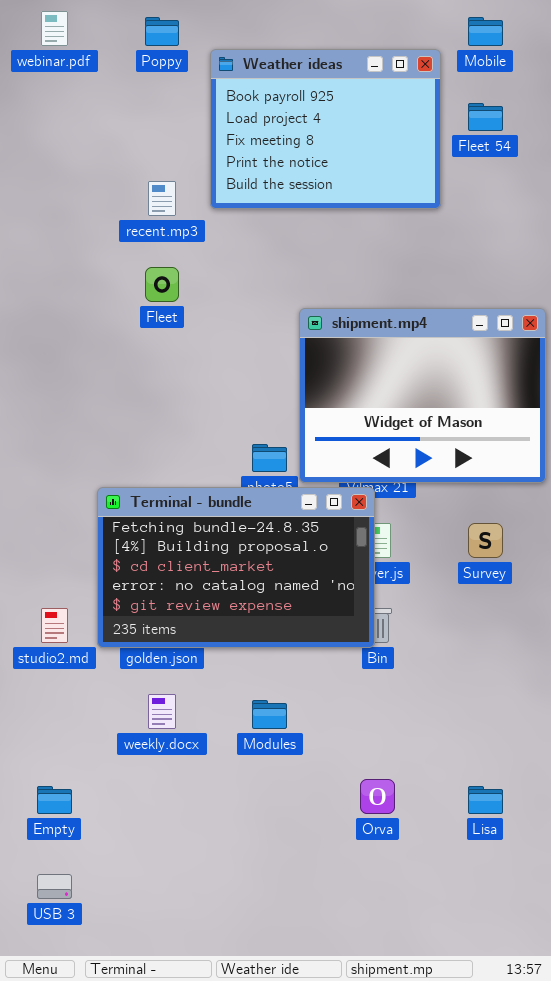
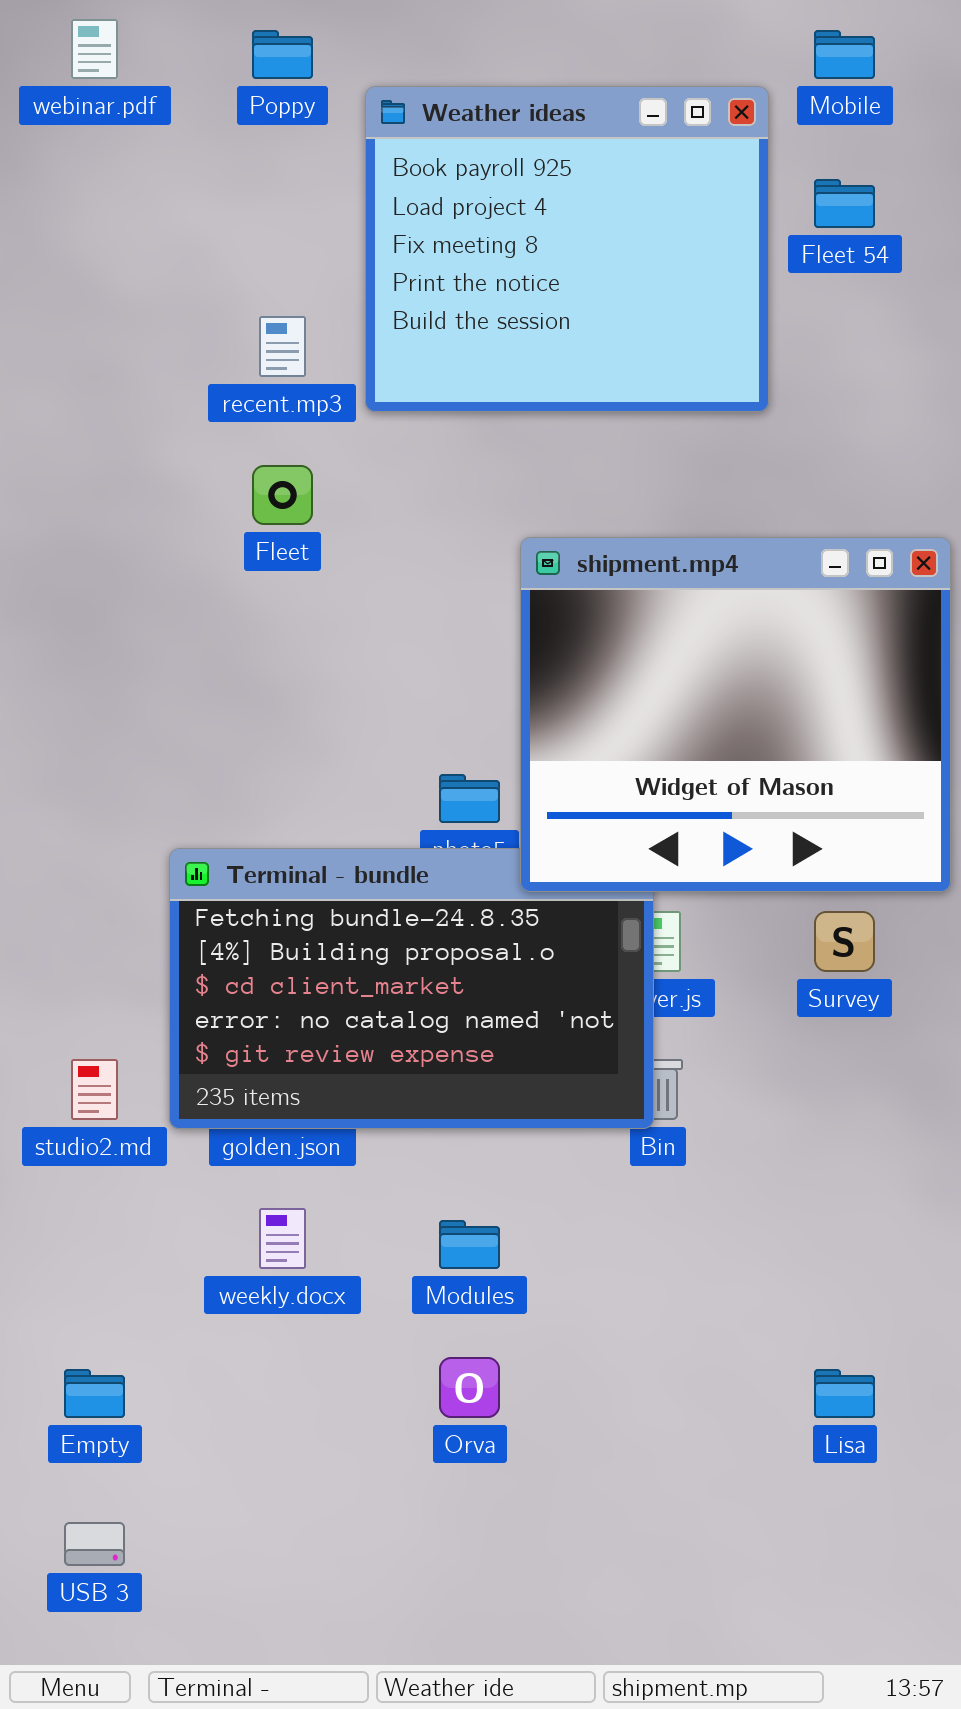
Weather ideas: [210,49,441,209] -> [365,86,769,412], resized
shipment.mp4: [299,308,546,483] -> [520,537,951,892], resized
Orva: [360,779,395,814] -> [439,1357,500,1418], moved

